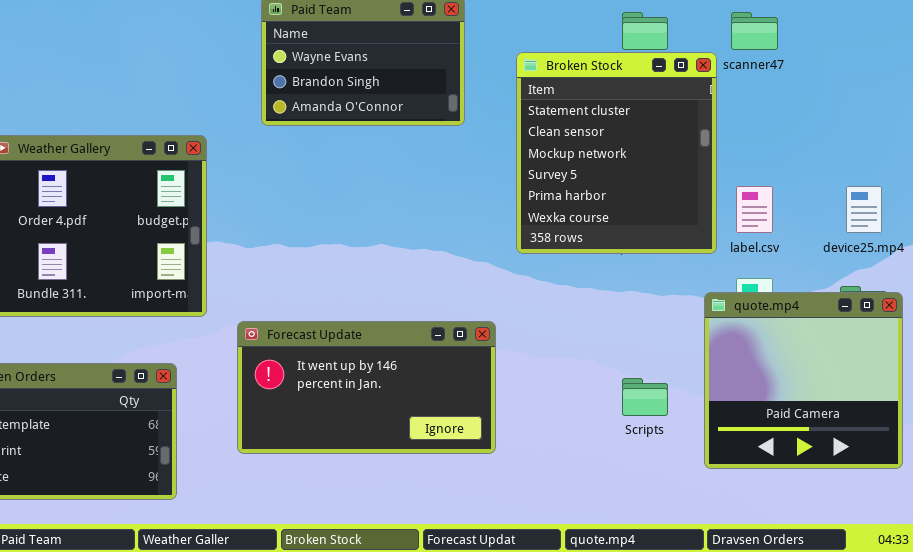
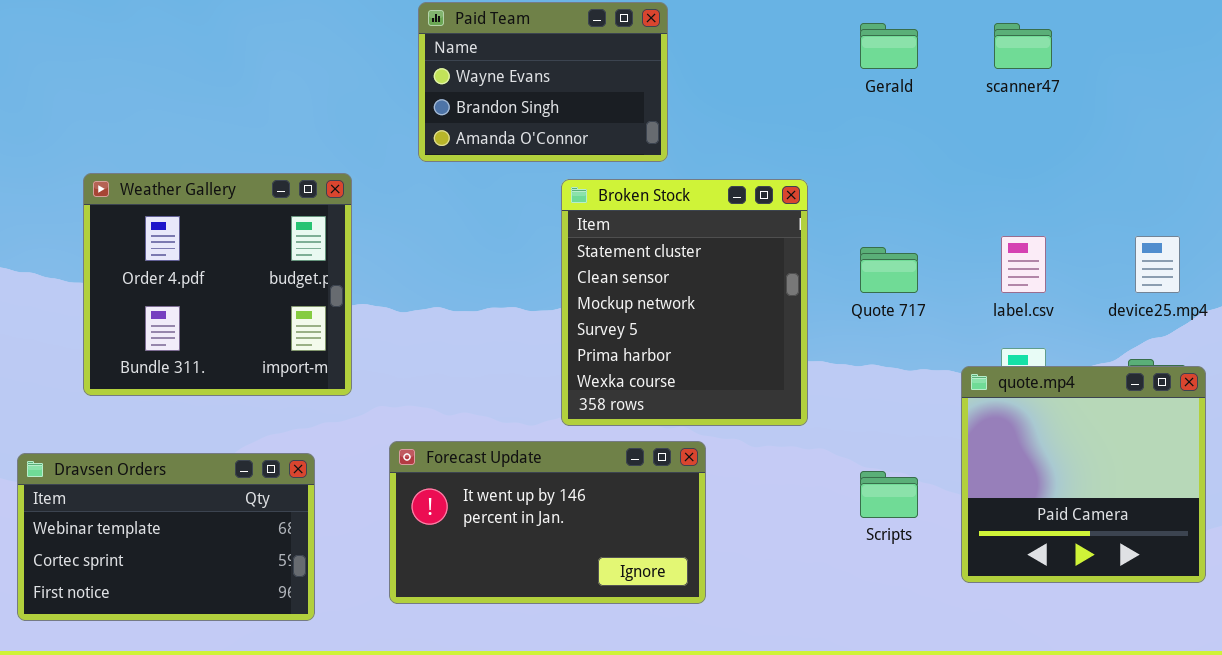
Broken Stock: [516,52,717,254] -> [561,179,808,426], moved
Forecast Update: [237,321,496,454] -> [389,441,706,604], moved

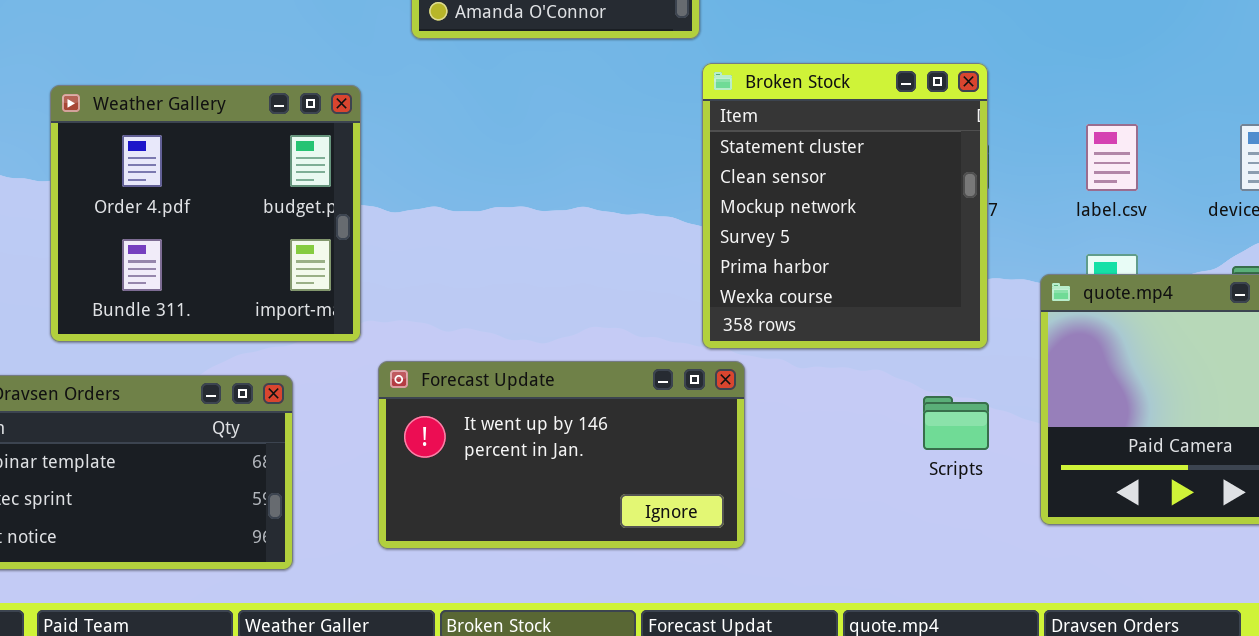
Weather Gallery: [83,173,352,396] -> [50,85,361,342], moved
Broken Stock: [561,179,808,426] -> [702,63,988,349], moved

